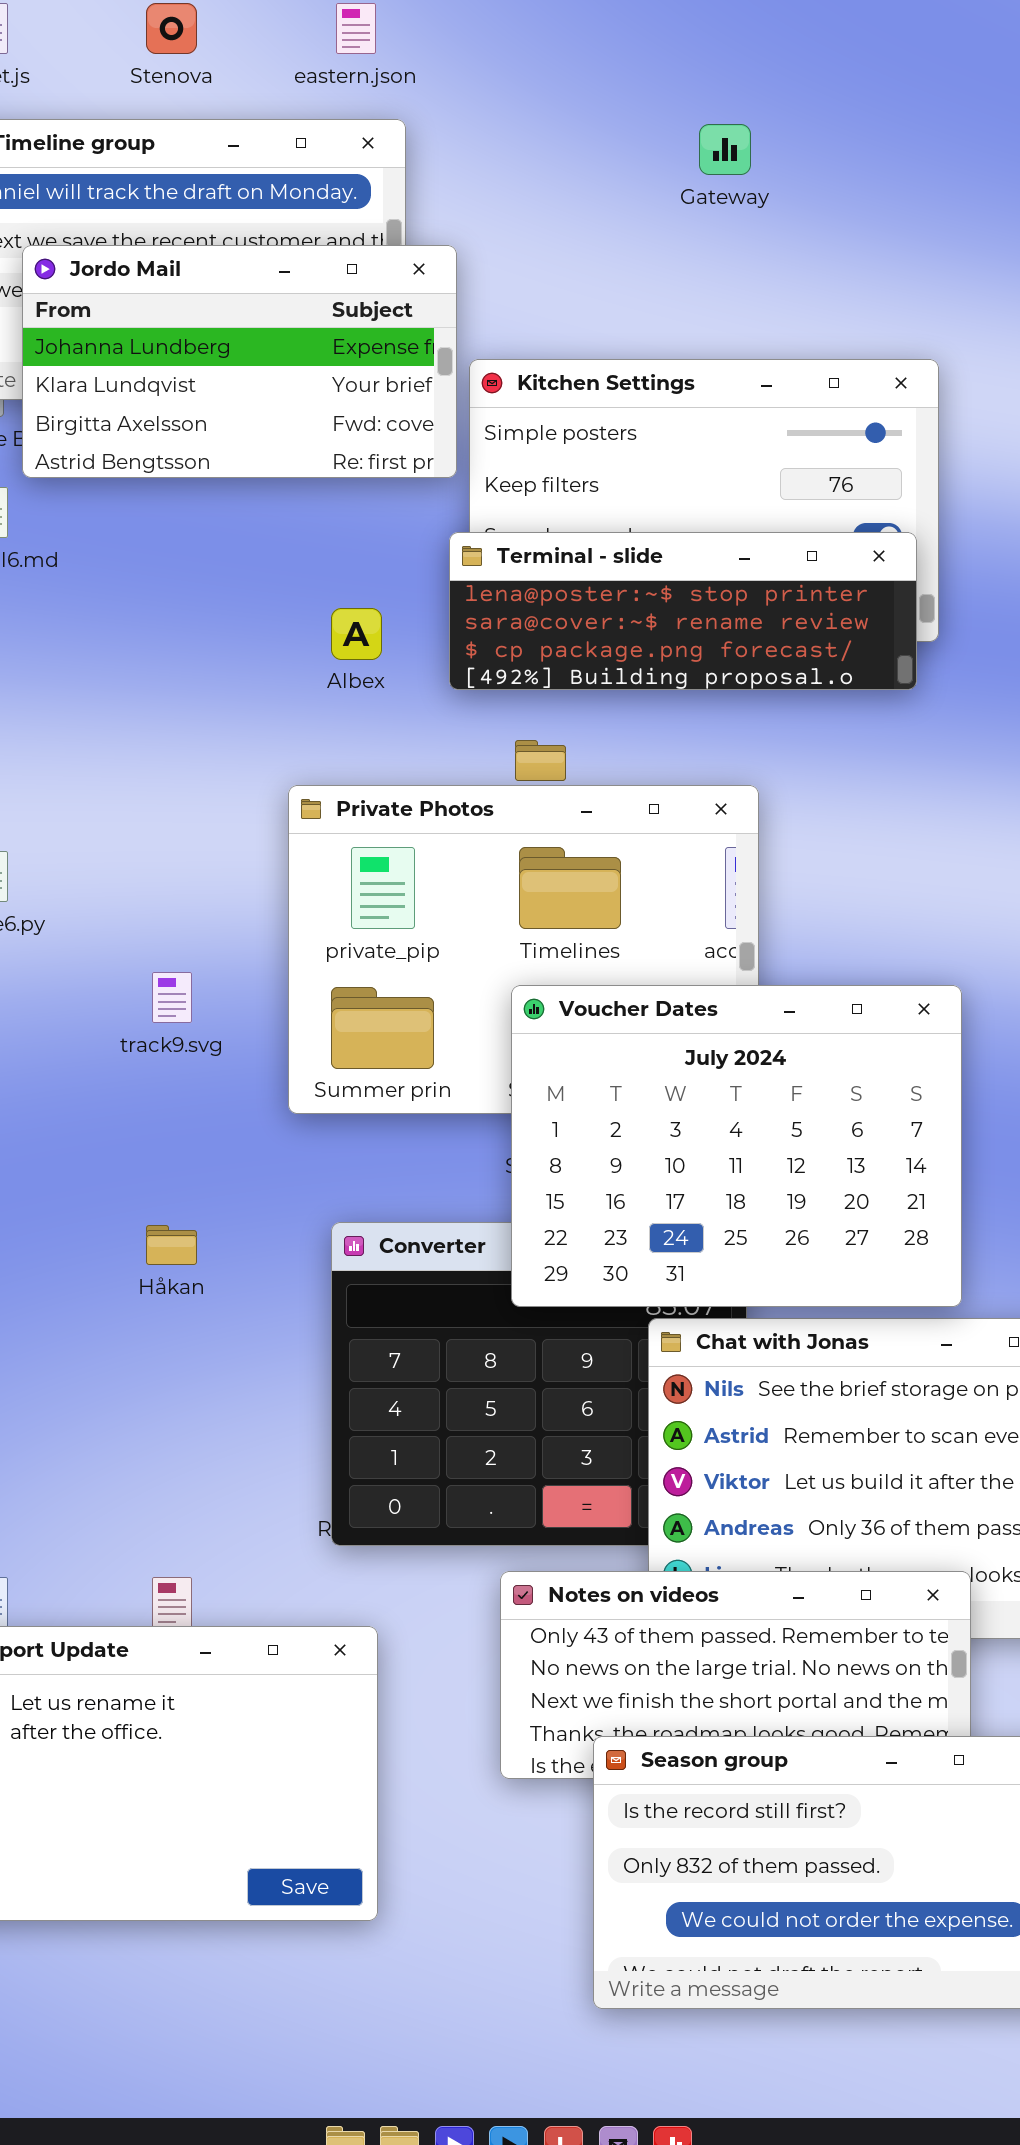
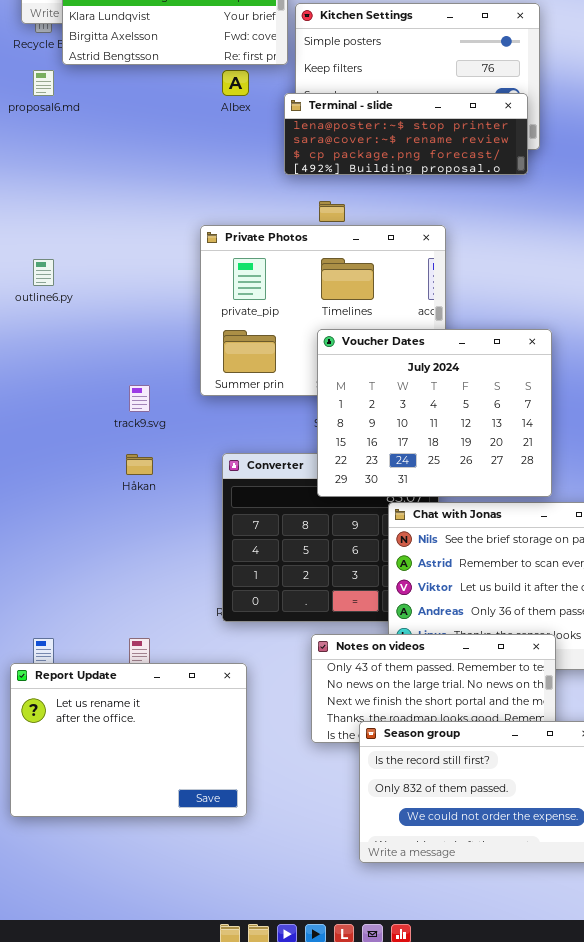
Albex: [331,608,382,660] -> [222,70,249,96], moved
track9.svg: [152,972,192,1023] -> [129,385,150,412], moved

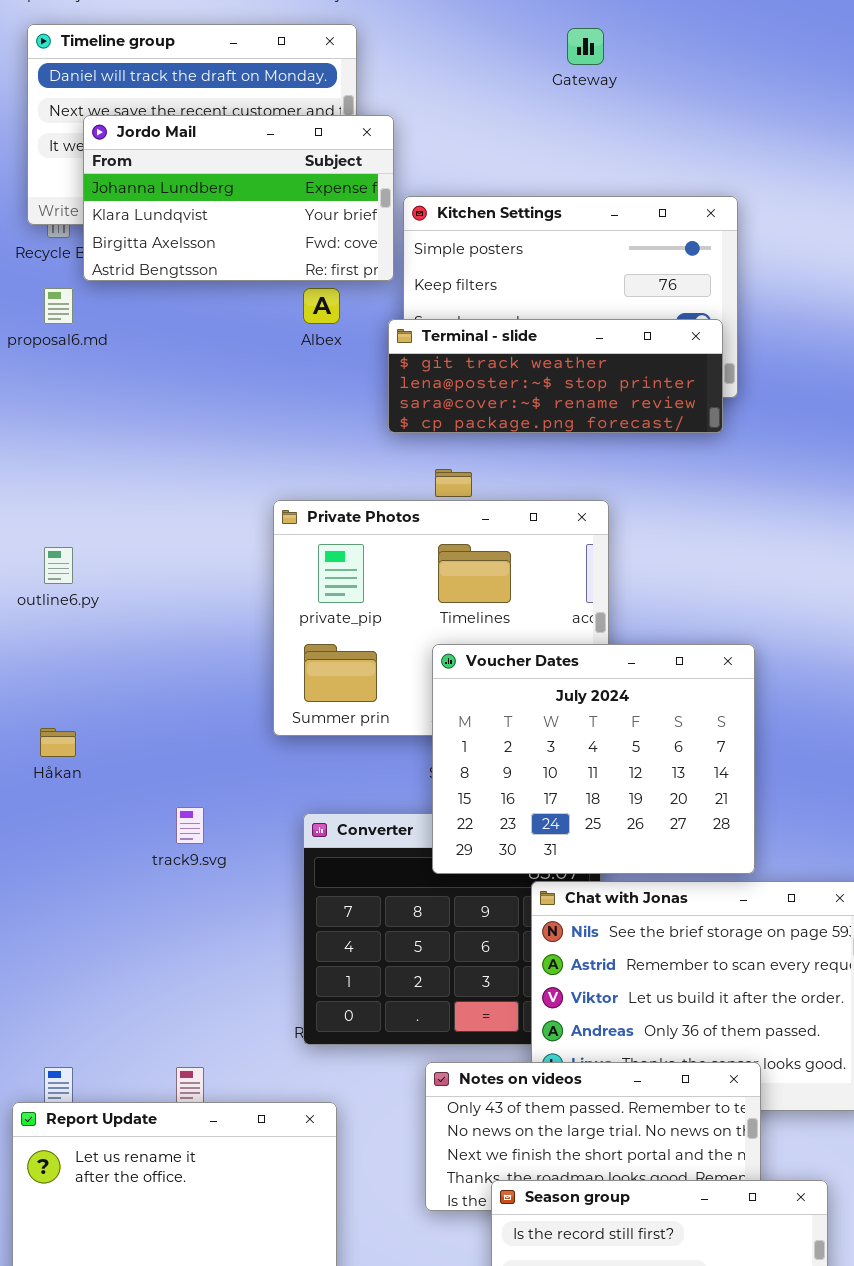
Terminal - slide: [284,93,528,175] -> [388,319,723,433], scrolled up 1 row
track9.svg: [129,385,150,412] -> [176,807,204,844], moved
Håkan: [126,454,153,475] -> [40,728,76,757], moved

